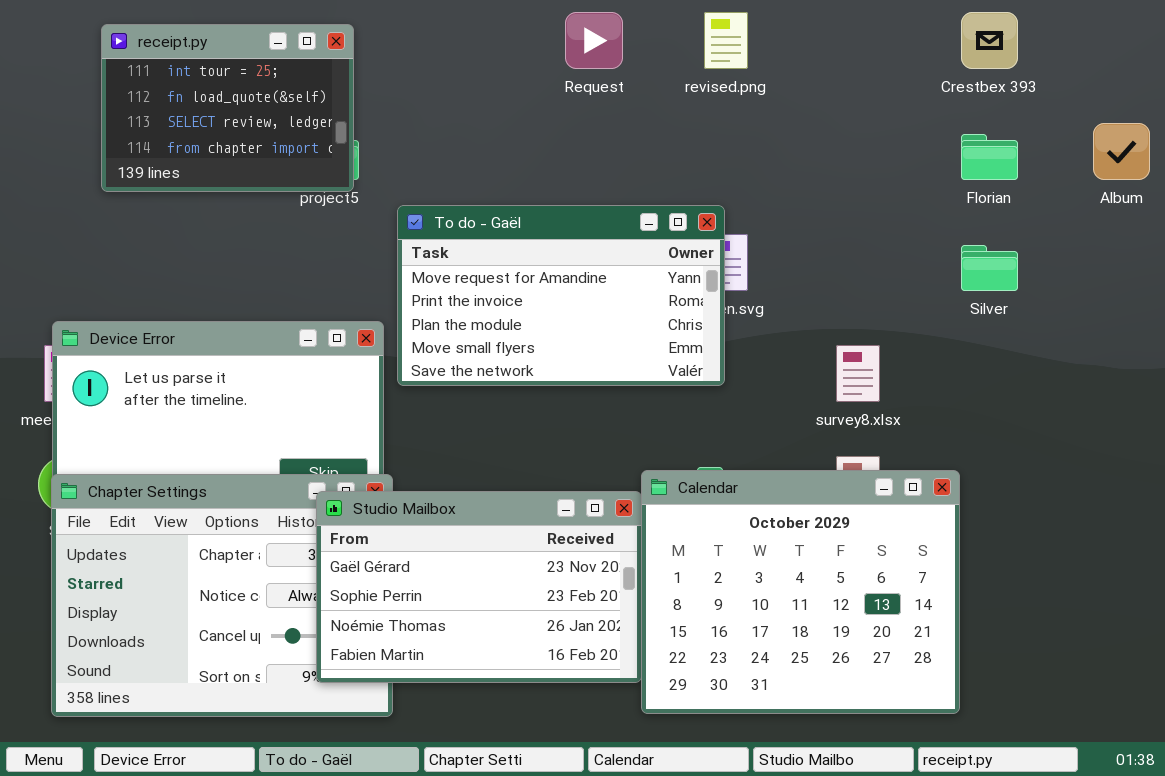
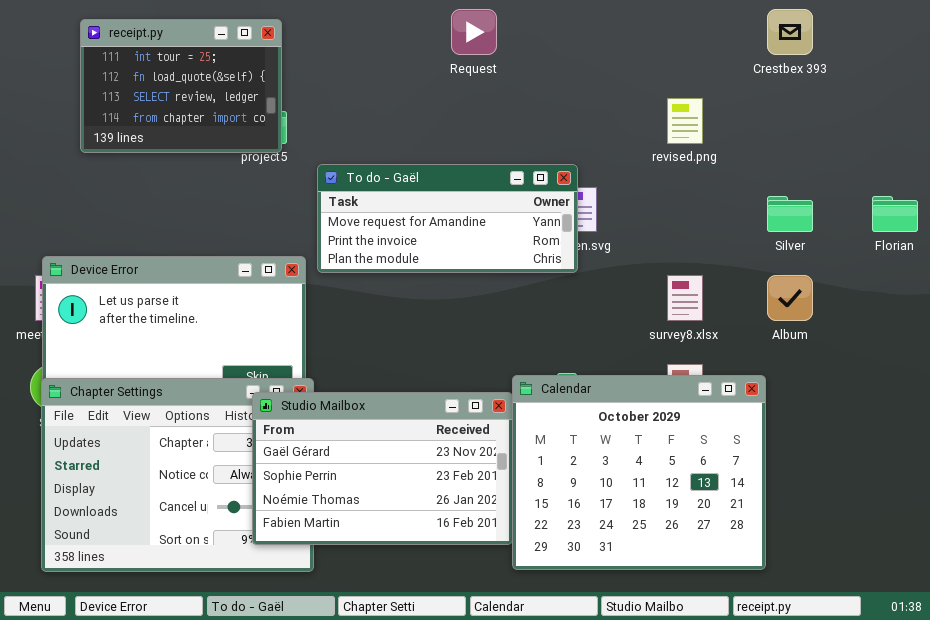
revised.png: [704,12,748,69] -> [667,98,703,144], moved
Album: [1093,123,1150,180] -> [767,275,813,321], moved
Florian: [961,134,1018,180] -> [872,196,918,232], moved
To do - Gaël: [397,205,725,386] -> [317,164,578,273], resized

